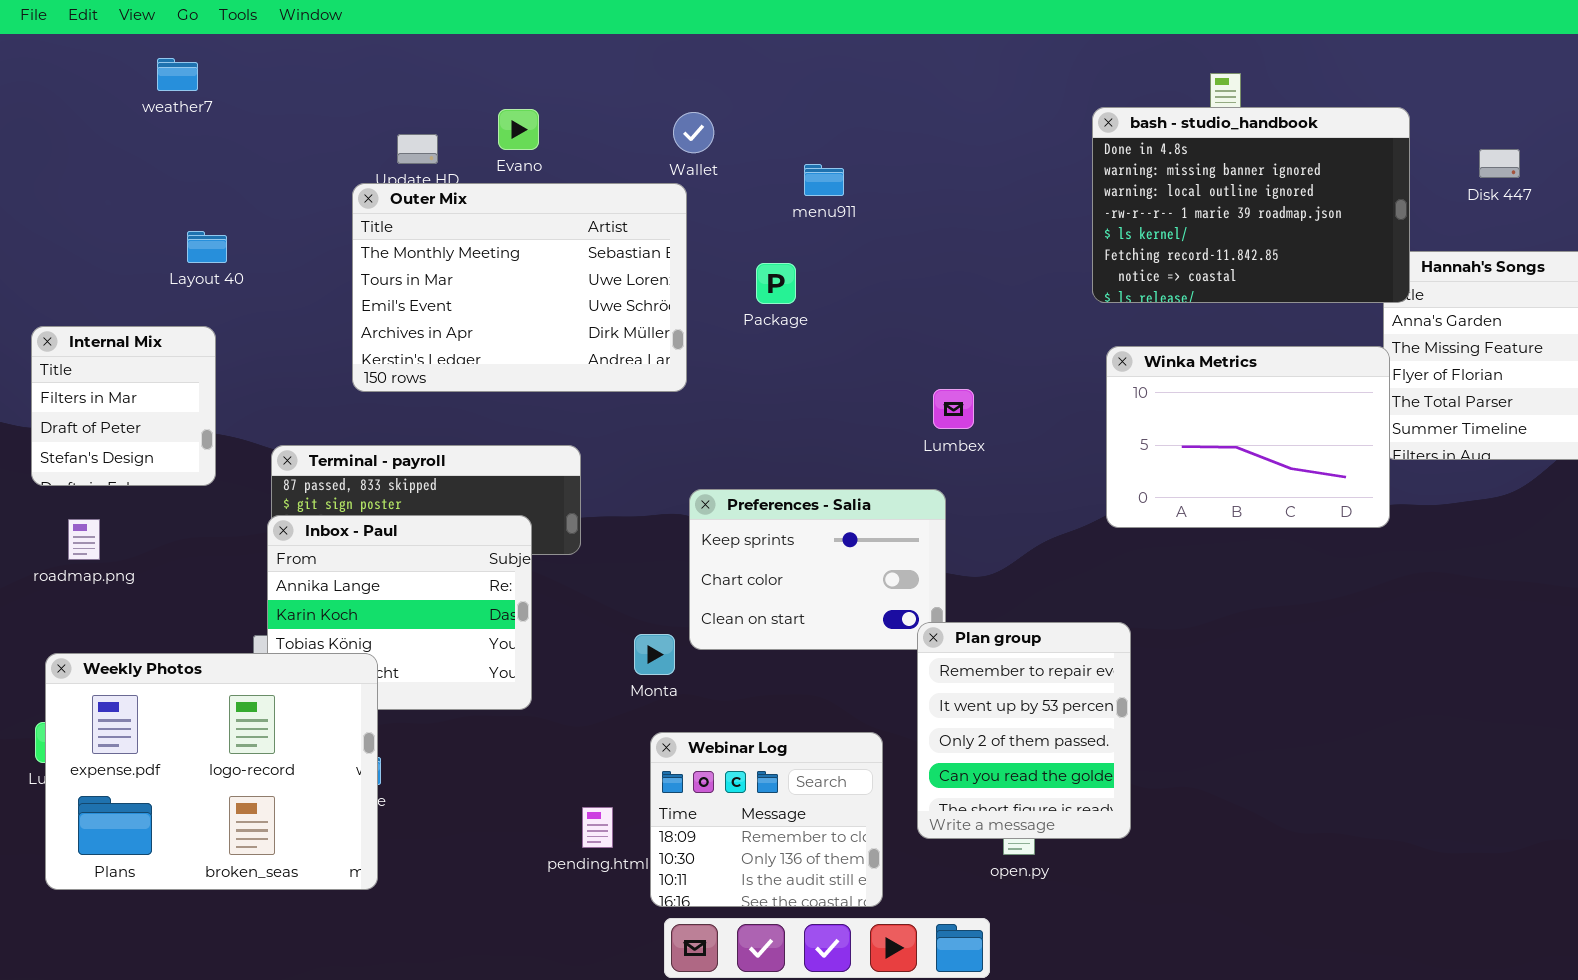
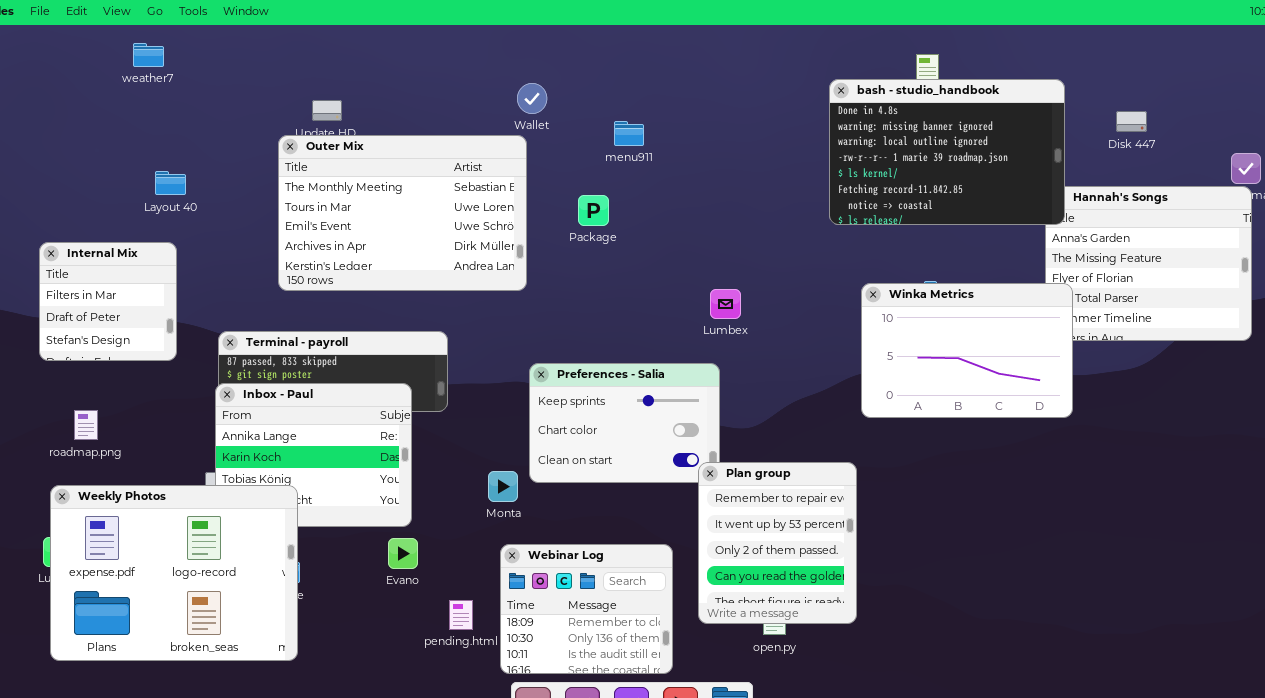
Evano: [498,109,539,150] -> [388,538,418,569], moved
Winka Metrics: [1106,346,1390,528] -> [861,283,1073,418], moved
roadmap.png: [68,519,100,560] -> [74,410,98,440], moved

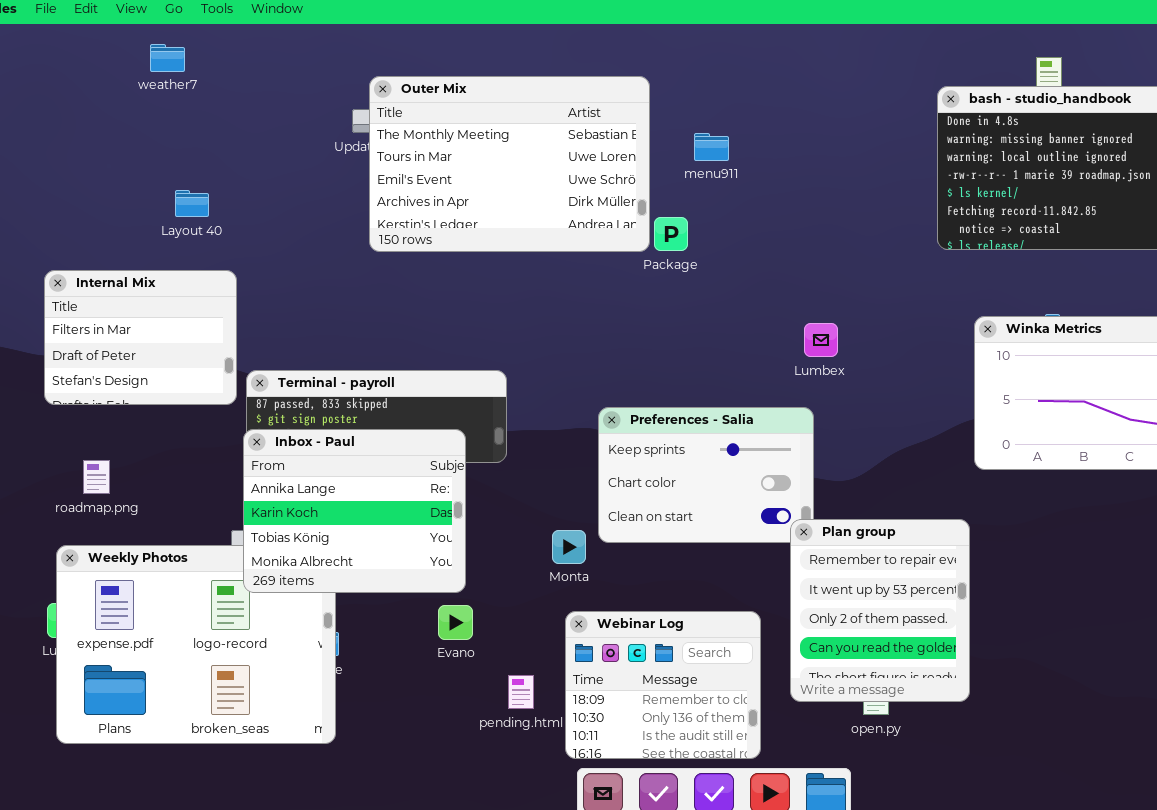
Outer Mix: [278,135,527,291] -> [369,76,650,252], moved
Internal Mix: [39,242,177,361] -> [44,270,237,405], resized
Inbox - Paul: [215,383,412,527] -> [243,429,466,593], raised

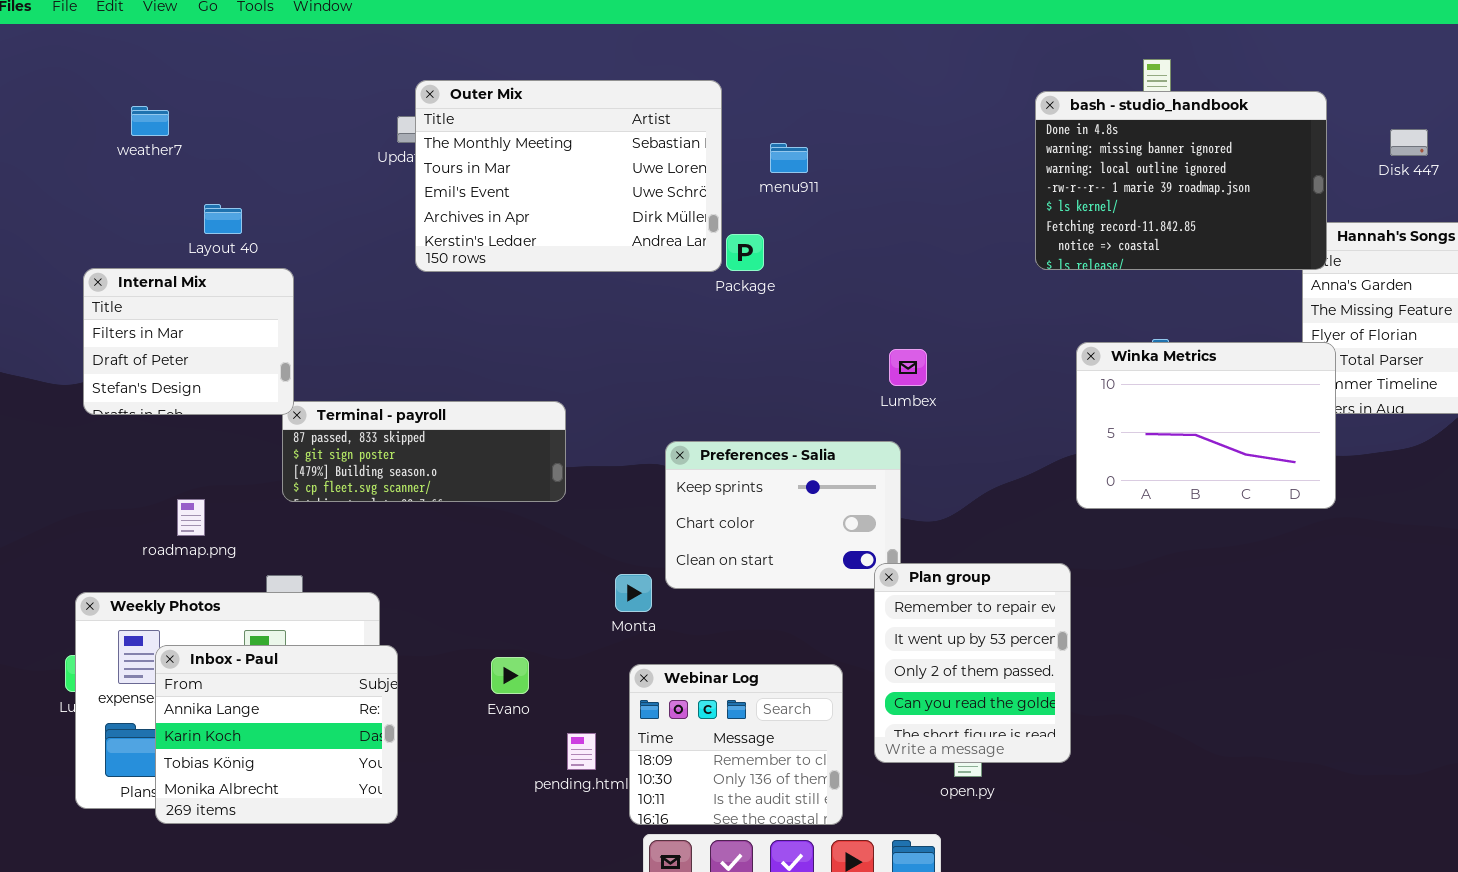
weather7: [150,44,185,72] -> [131,106,169,136], moved
Internal Mix: [44,270,237,405] -> [83,268,294,415], moved
Inbox - Paul: [243,429,466,593] -> [155,645,398,824], moved
roadmap.png: [83,460,110,494] -> [177,499,205,536], moved

